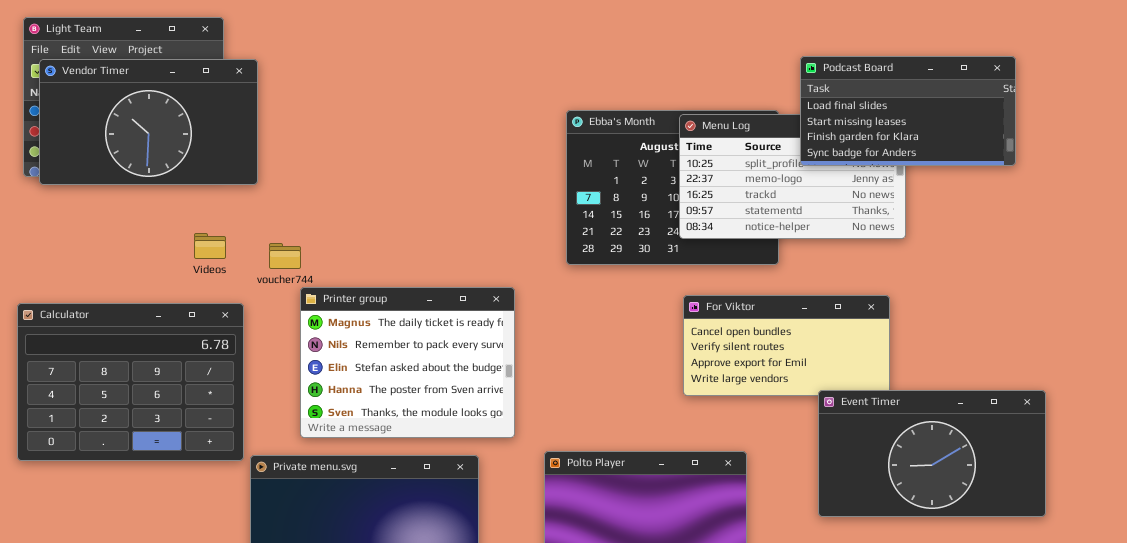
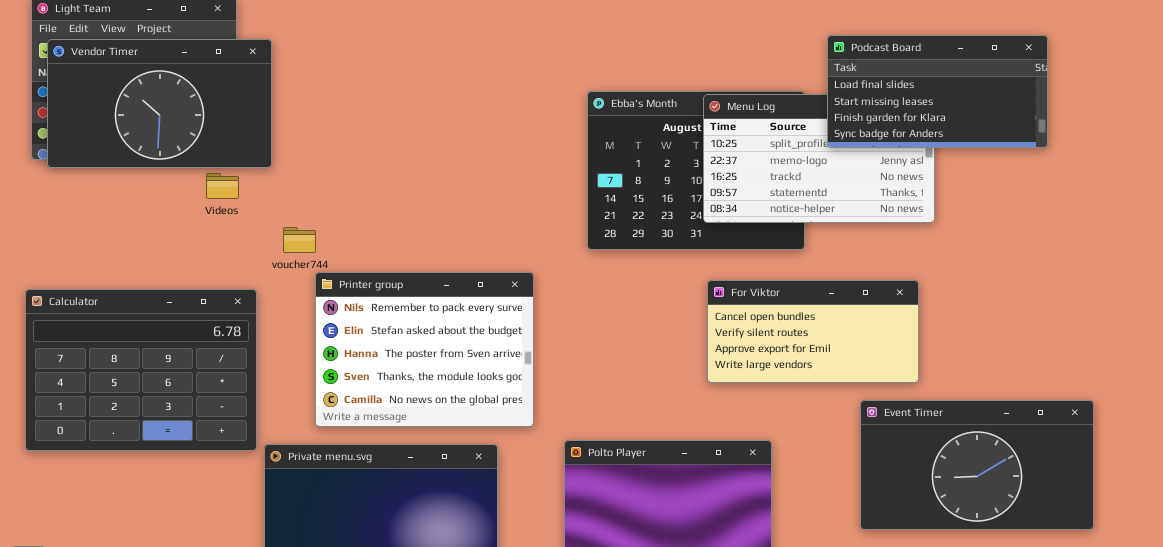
Videos: [194,233,226,259] -> [206,173,239,199], moved
Printer group: [300,287,515,438] -> [315,272,534,427], scrolled down 1 row
Event Timer: [818,390,1046,517] -> [860,400,1094,530], moved

